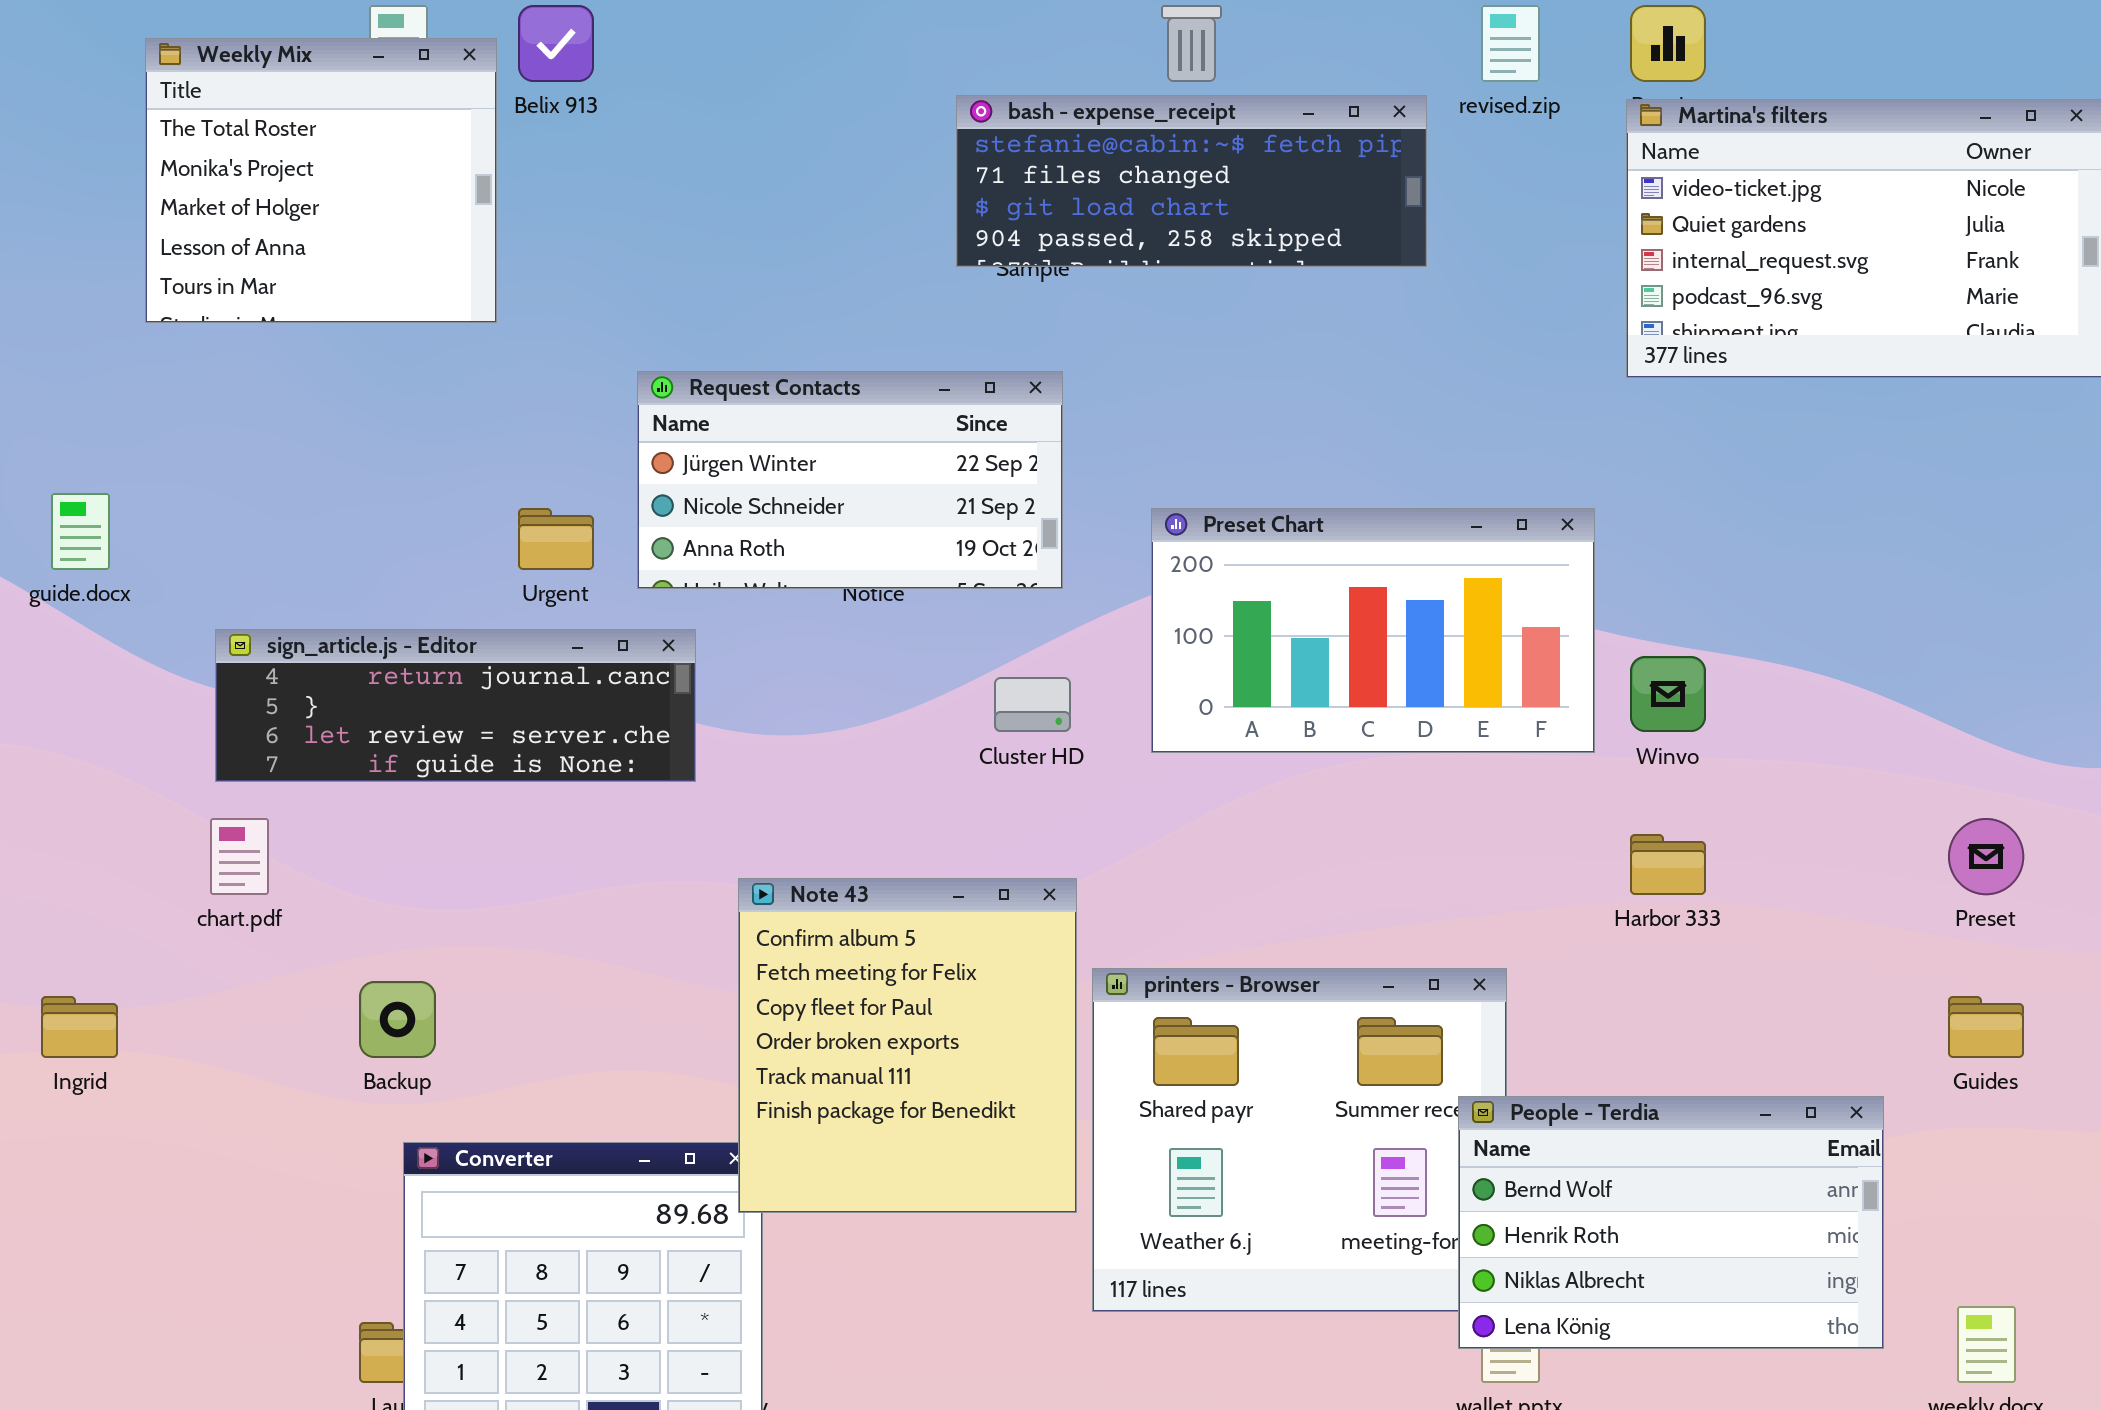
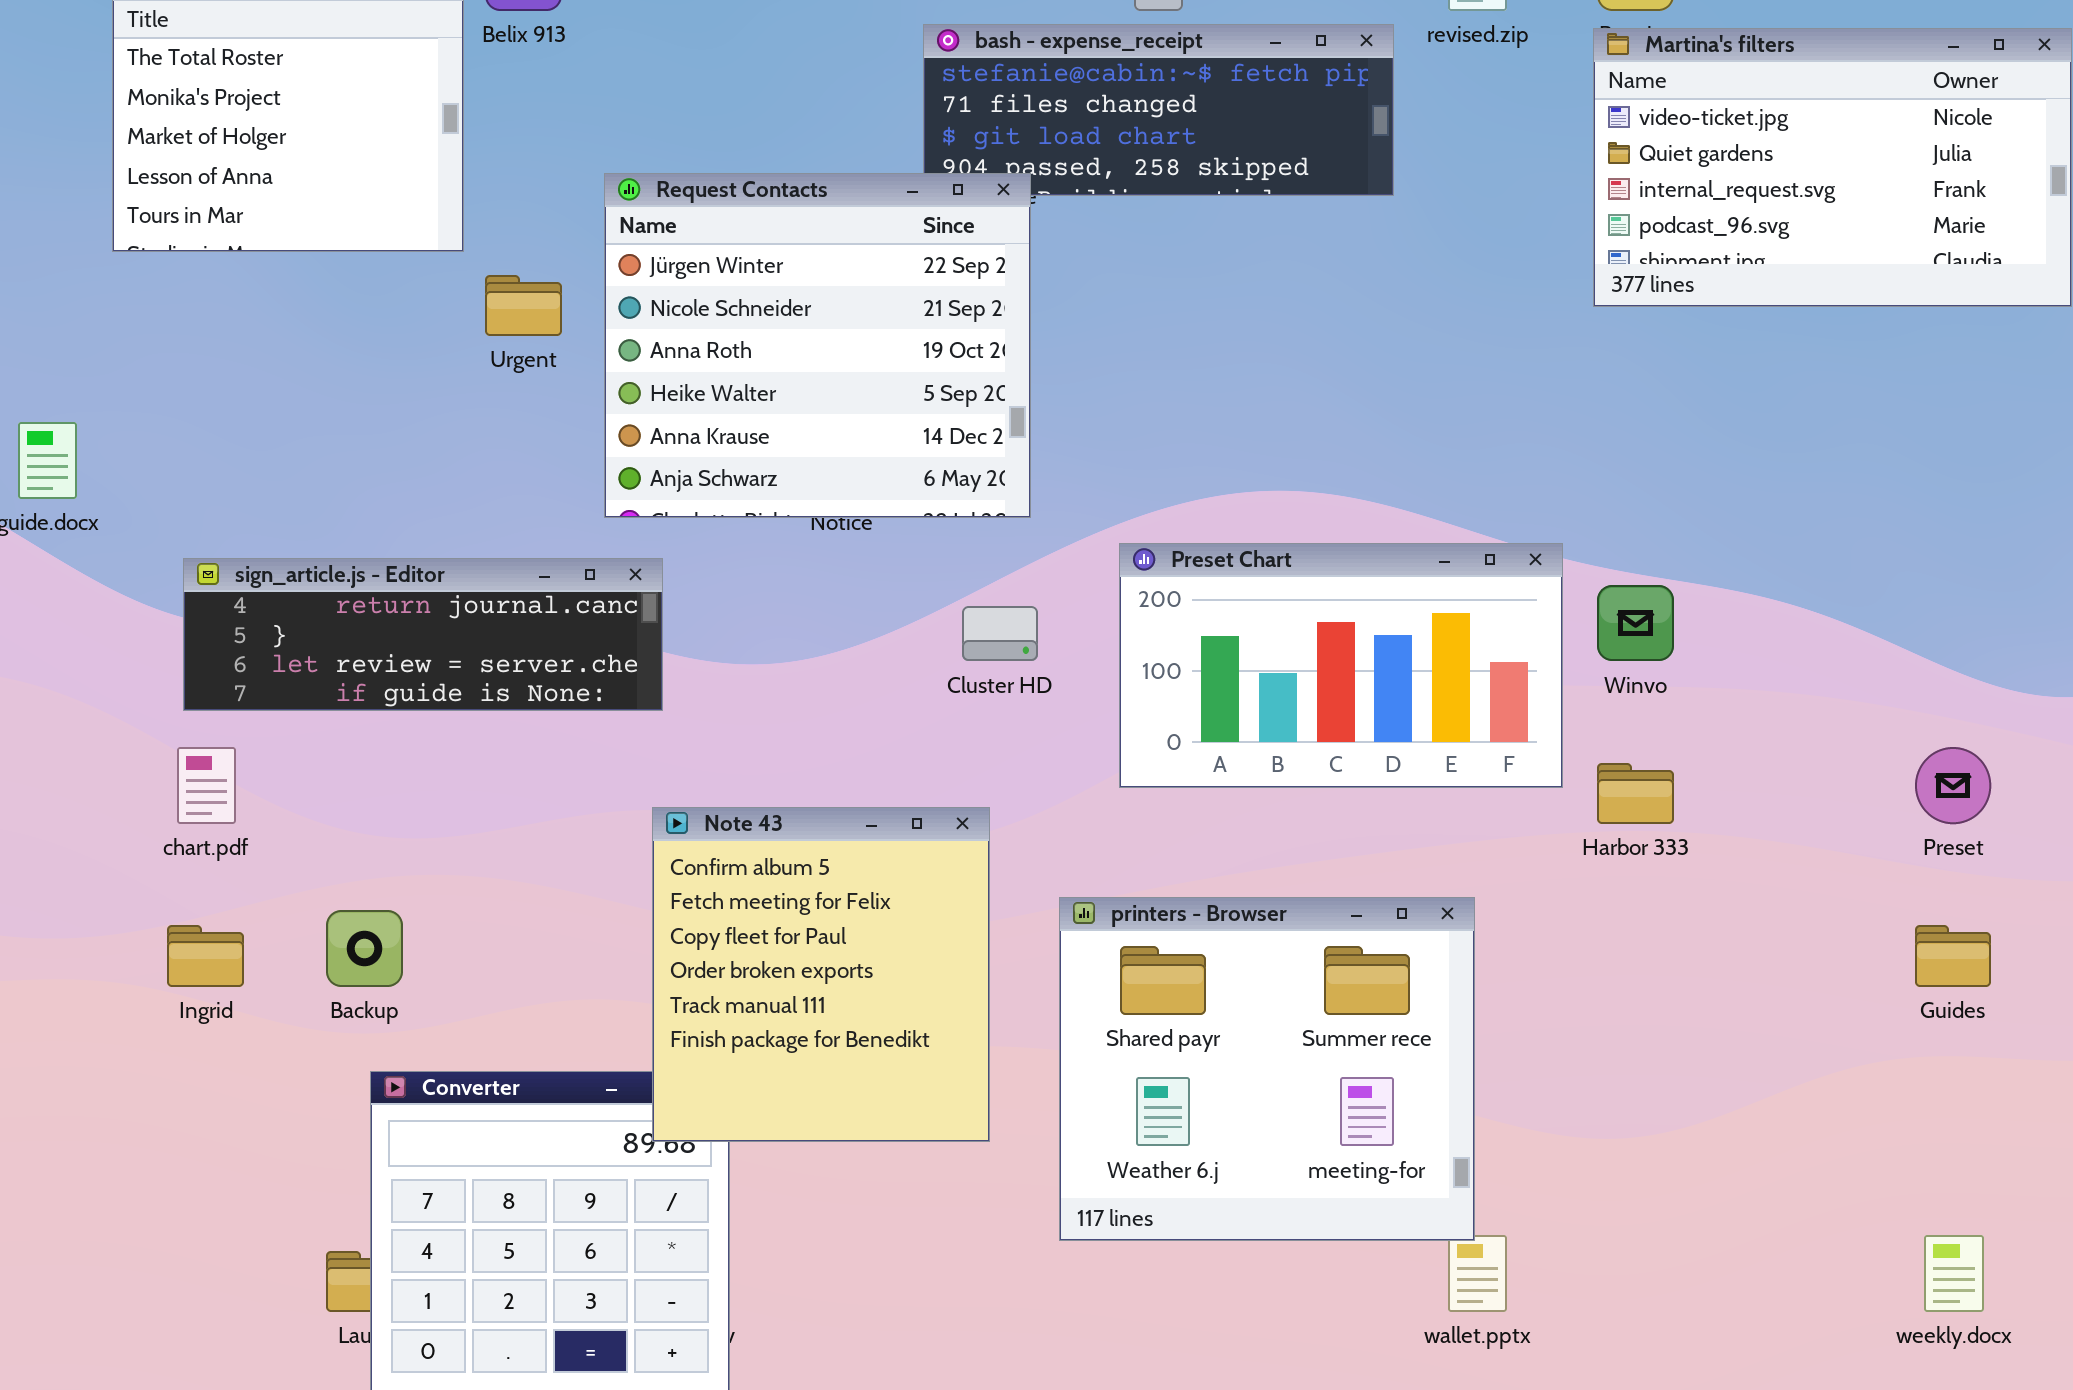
Request Contacts: [637,371,1063,589] -> [604,173,1031,518], resized
Urgent: [518,508,594,570] -> [485,275,562,336], moved
Preset Chart: [1151,508,1595,753] -> [1119,543,1563,788], moved
Note 43: [738,878,1077,1213] -> [652,807,990,1142], moved
Ingrid: [41,996,118,1058] -> [167,925,244,987], moved
People - Terdia: [1458,1096,1884,1349] -> none, closed

